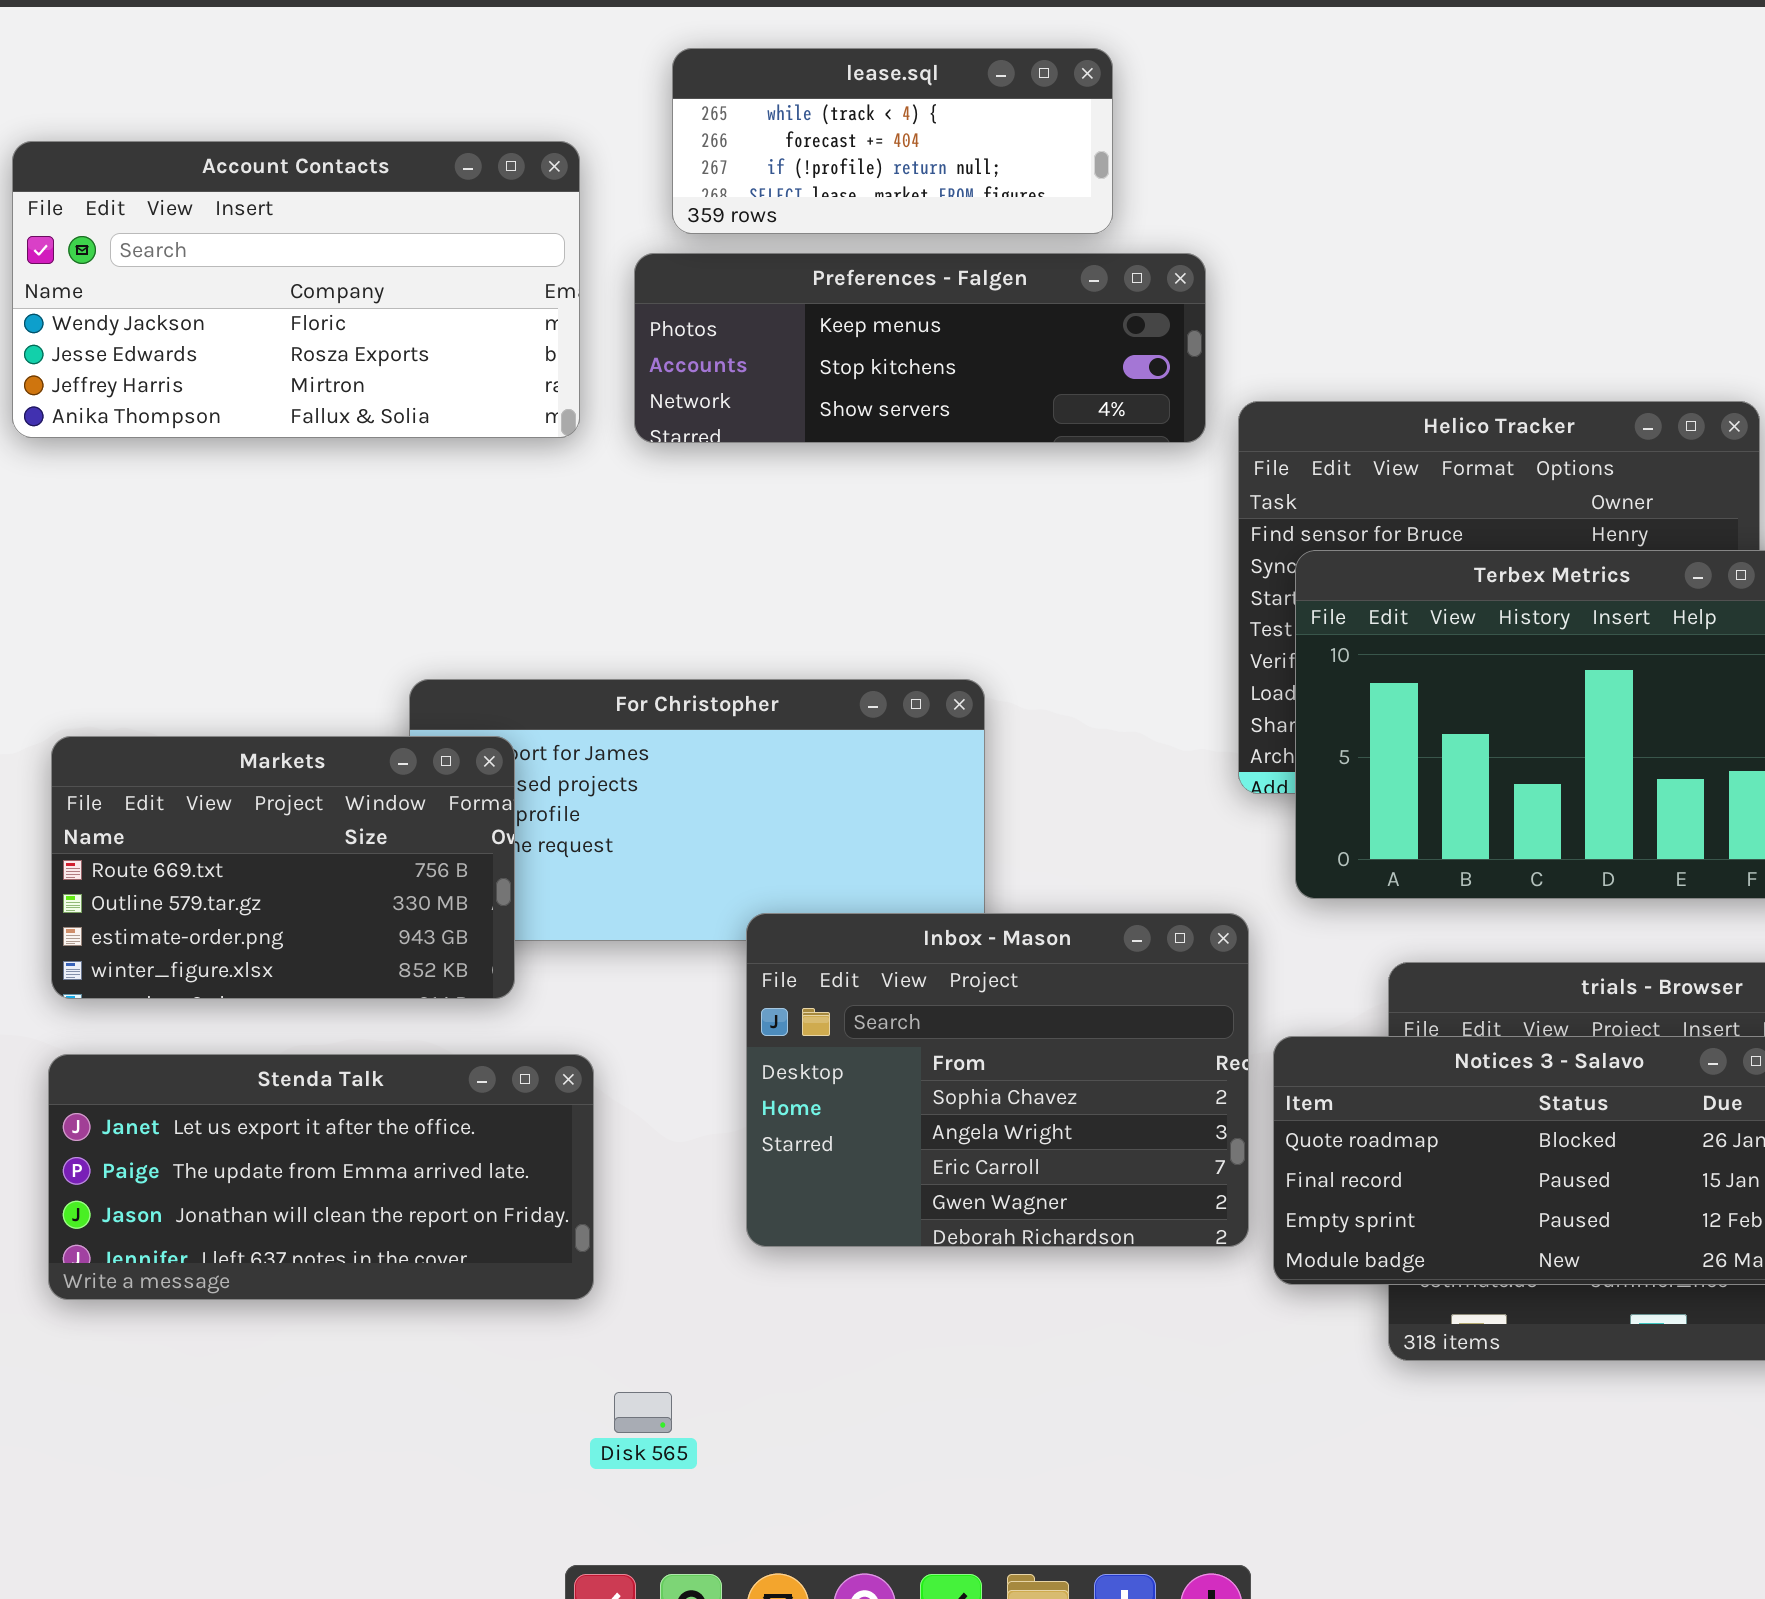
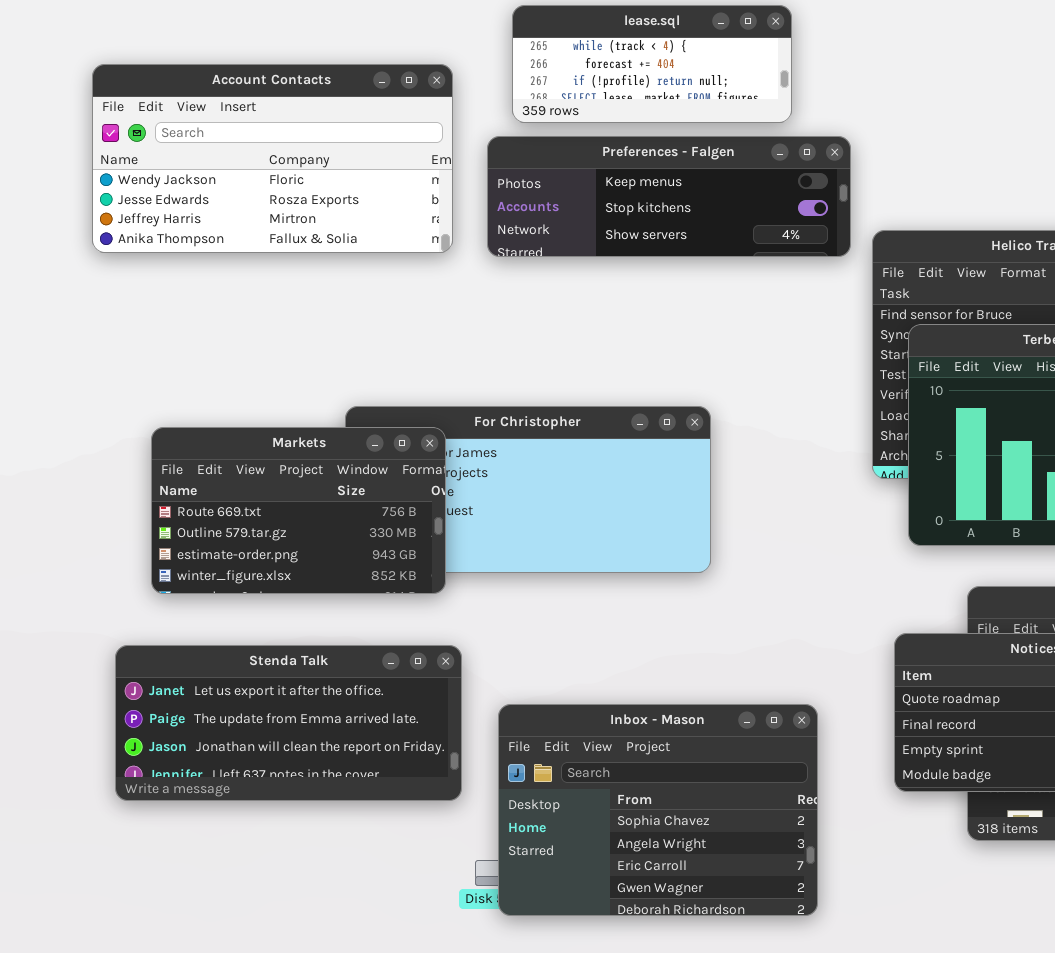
Markets: [51,736,515,999] -> [151,427,446,594], moved
Inbox - Mason: [746,913,1249,1247] -> [498,704,818,916], moved

